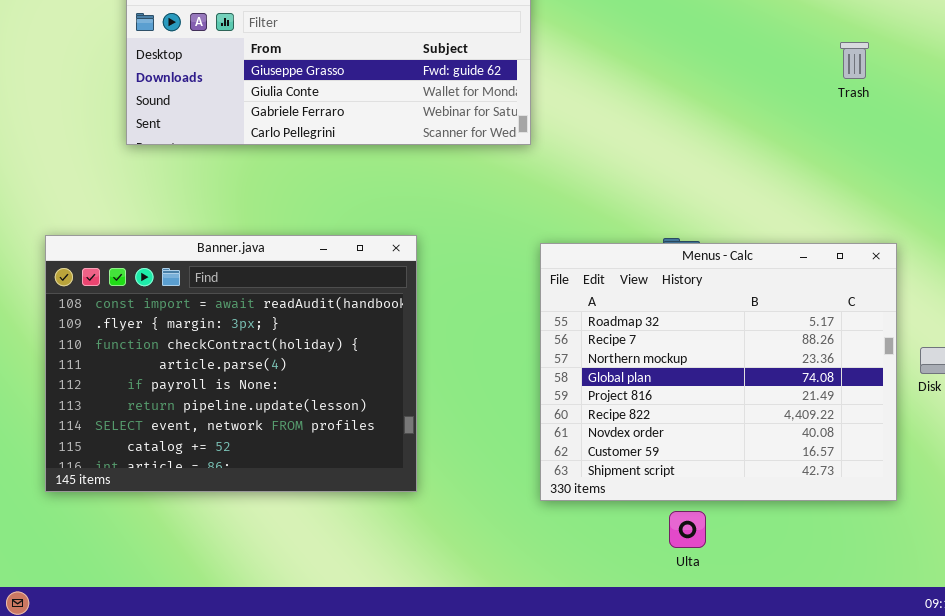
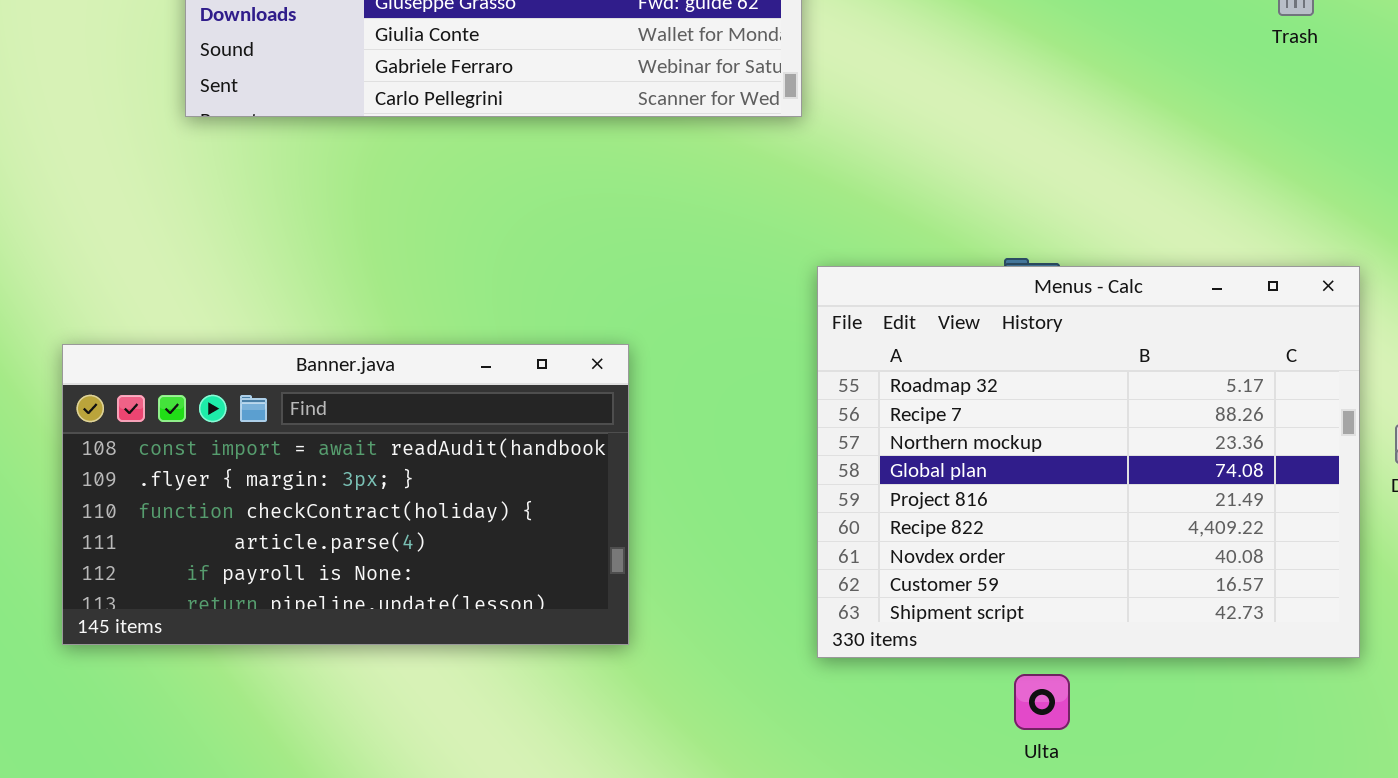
Banner.java: [45,235,417,492] -> [62,344,629,645], resized

